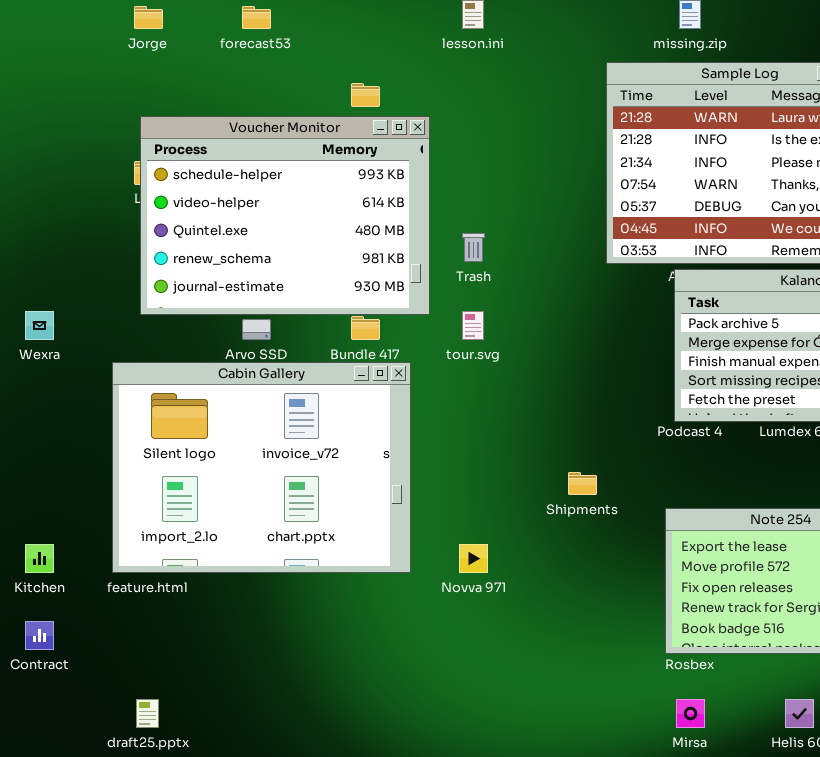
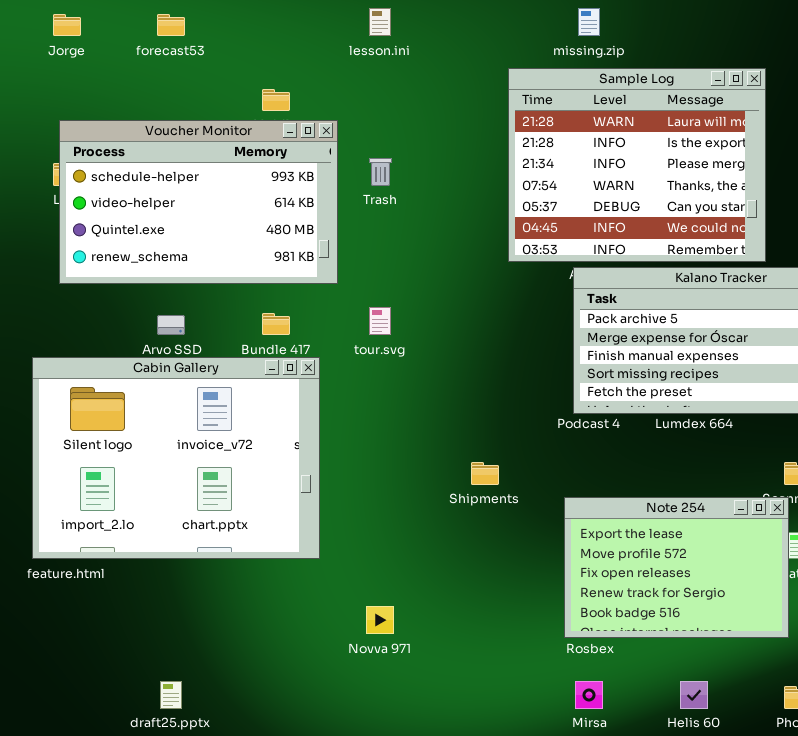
Voucher Monitor: [140,116,430,315] -> [59,120,338,284], resized
Trash: [462,233,485,262] -> [369,158,392,186], moved
Novva 971: [459,544,488,573] -> [366,606,394,634], moved
draft25.pptx: [136,699,159,728] -> [160,681,182,709], moved

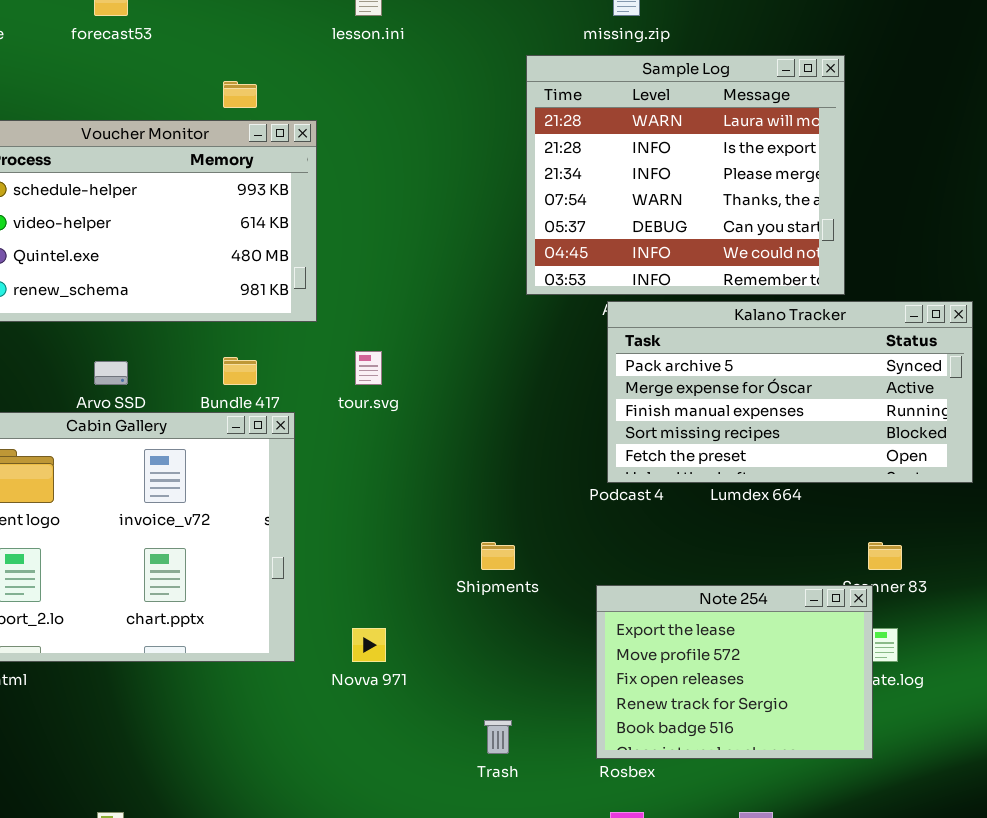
Trash: [369,158,392,186] -> [484,720,512,754], moved
Novva 971: [366,606,394,634] -> [352,628,386,662], moved

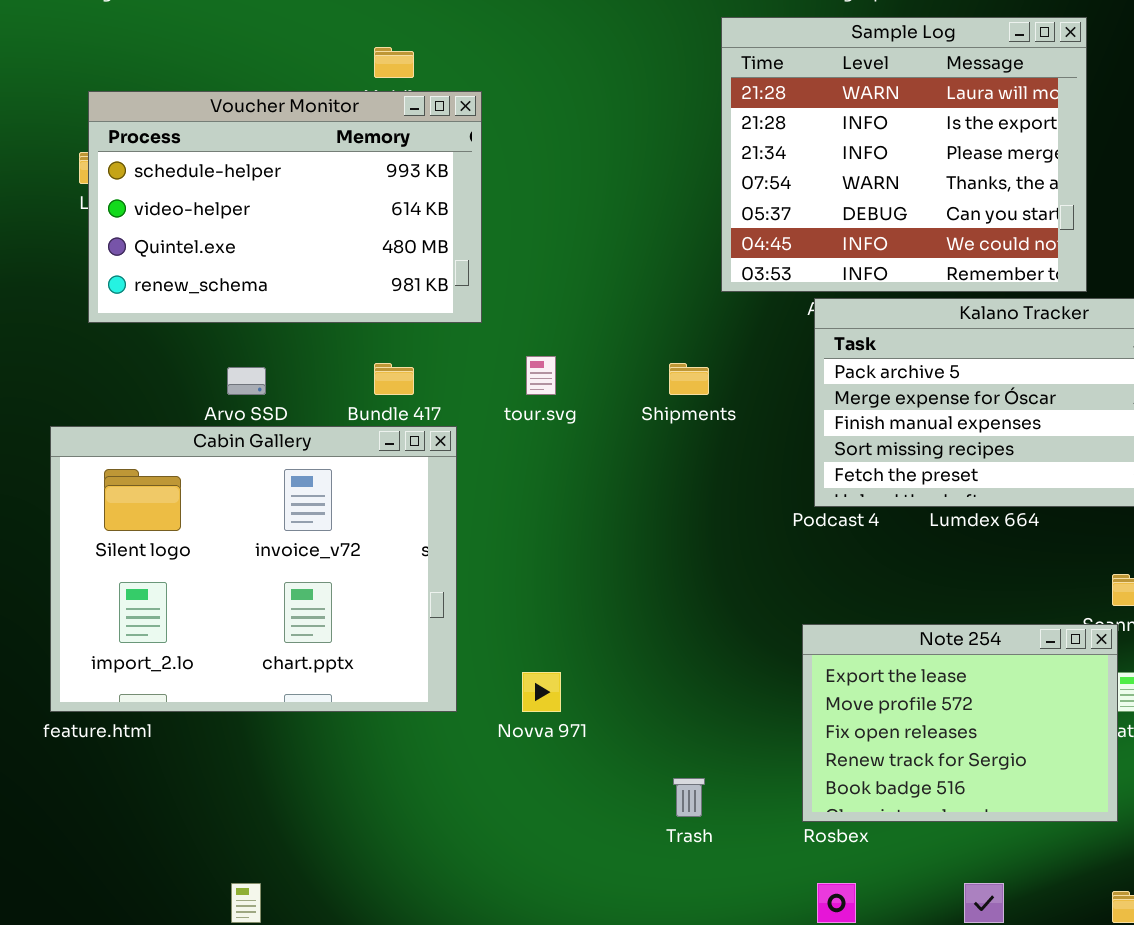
Shipments: [481,542,515,570] -> [669,363,709,395], moved

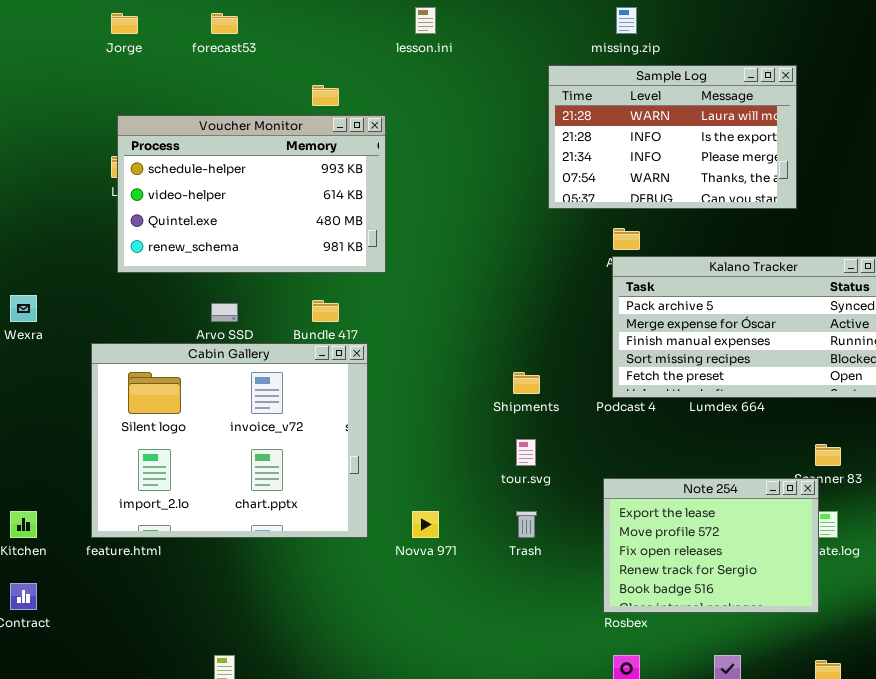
Sample Log: [721,17,1087,292] -> [548,65,797,209], resized
tour.svg: [526,356,556,395] -> [516,439,536,466], moved
Shipments: [669,363,709,395] -> [513,372,540,394], moved
Trash: [673,778,705,817] -> [516,511,537,538], moved

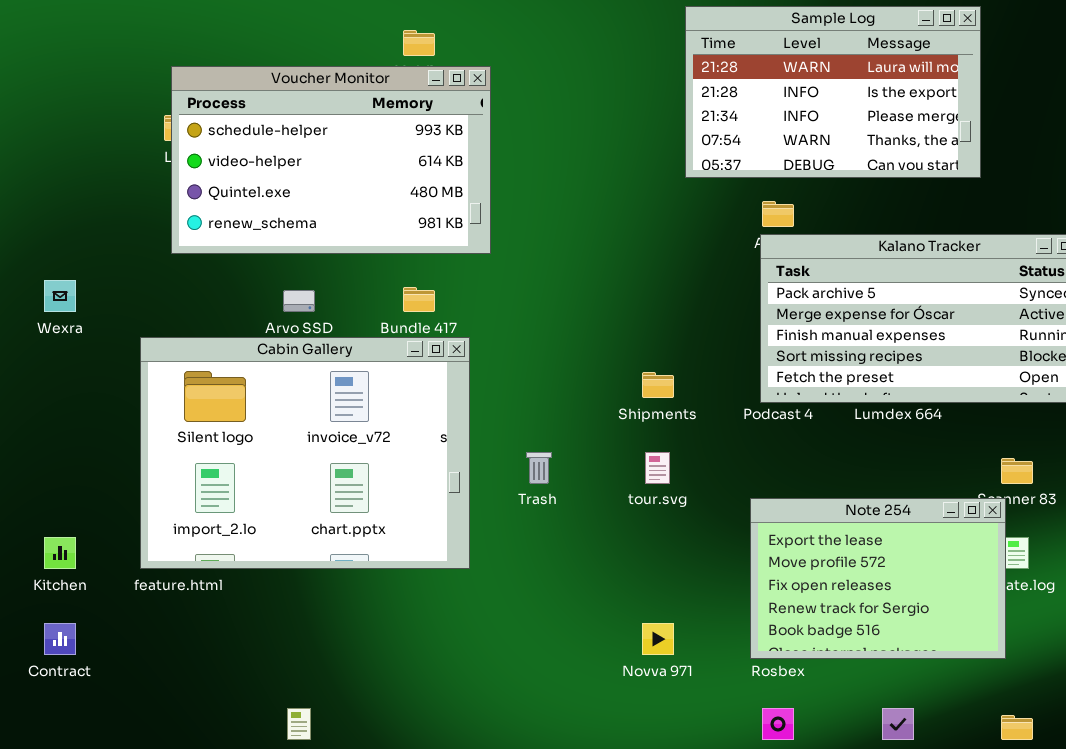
Novva 971: [412,511,439,538] -> [642,623,674,655], moved
Trash: [516,511,537,538] -> [526,452,552,484], moved

